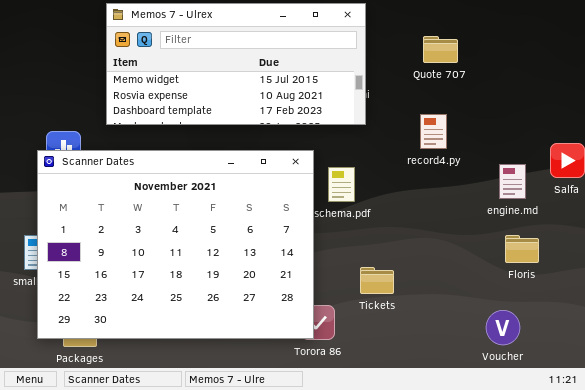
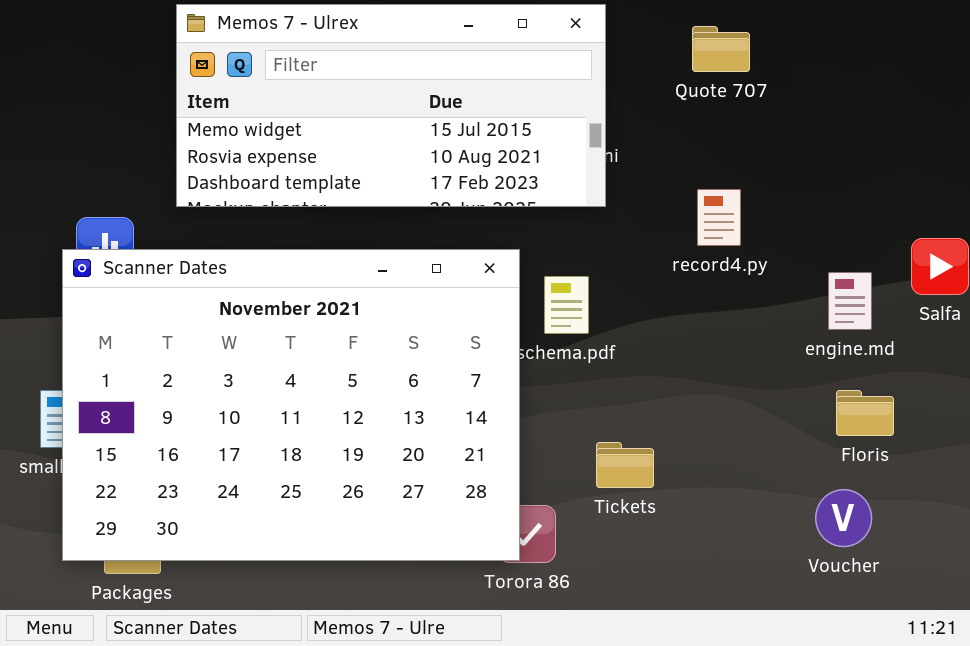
Quote 707: [423,36,458,63] -> [692,26,750,72], moved
Voucher: [486,310,520,345] -> [815,489,872,547], moved

